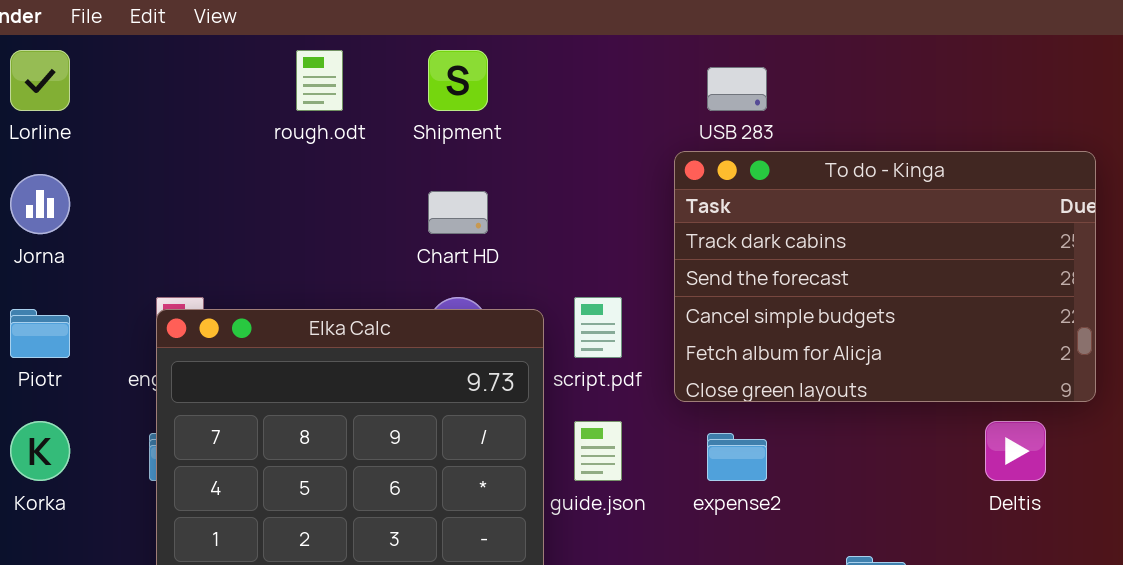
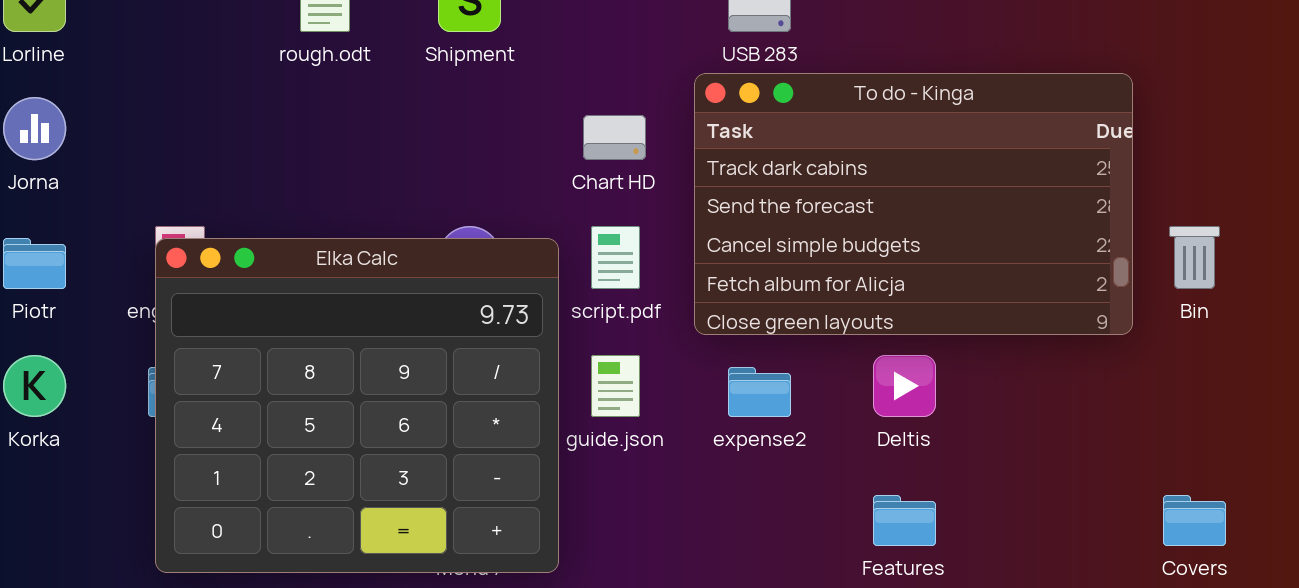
Chart HD: [428,191,488,234] -> [583,115,646,160], moved
Deltis: [985,421,1046,481] -> [873,355,936,417], moved

